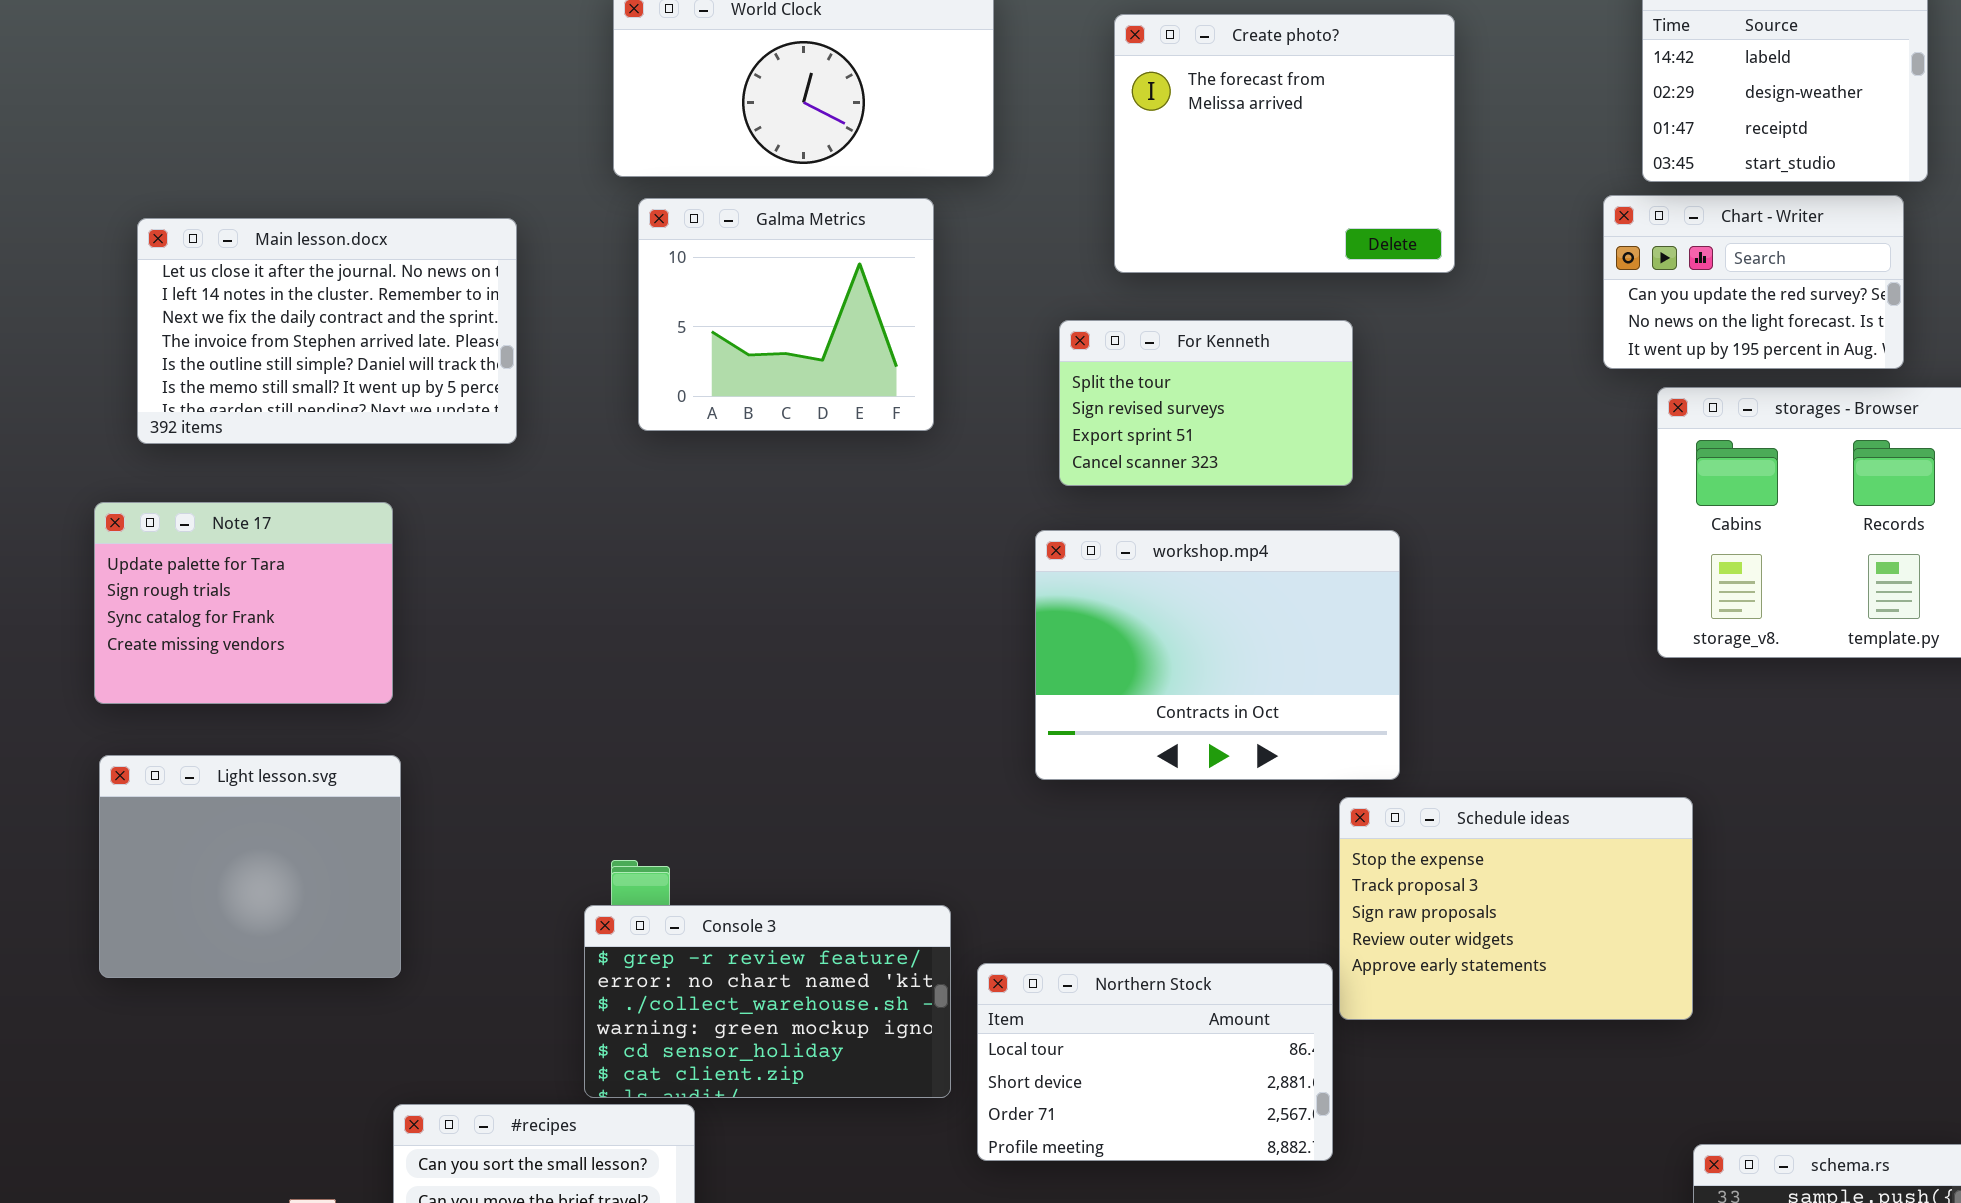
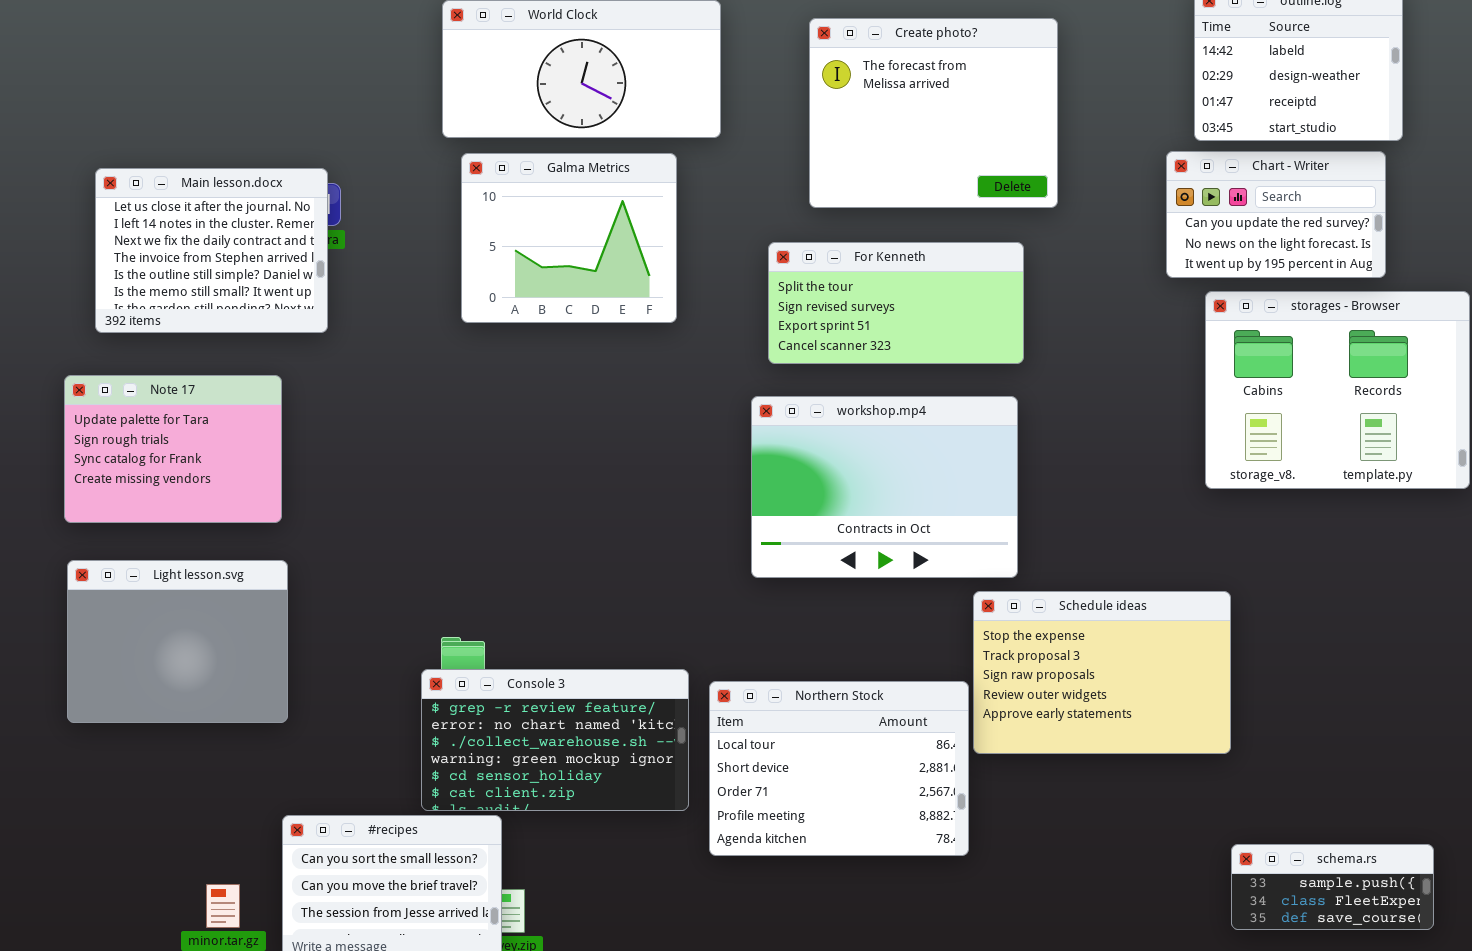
Main lesson.docx: [137,218,517,444] -> [95,168,328,333], resized
For Kenneth: [1059,320,1353,486] -> [768,242,1024,364], resized
Northern Stock: [977,963,1333,1161] -> [709,681,969,856], resized

